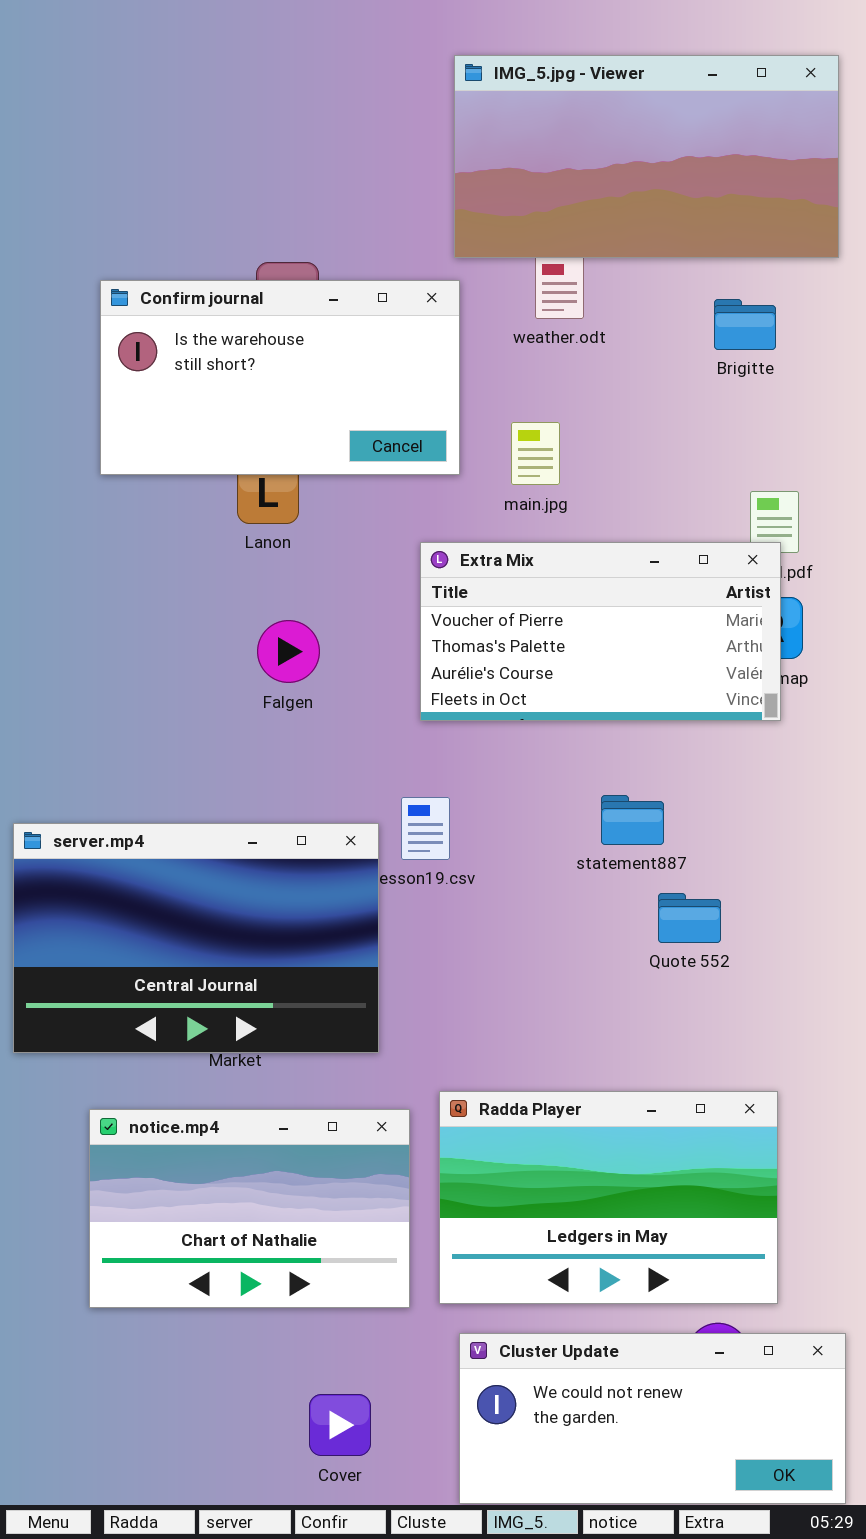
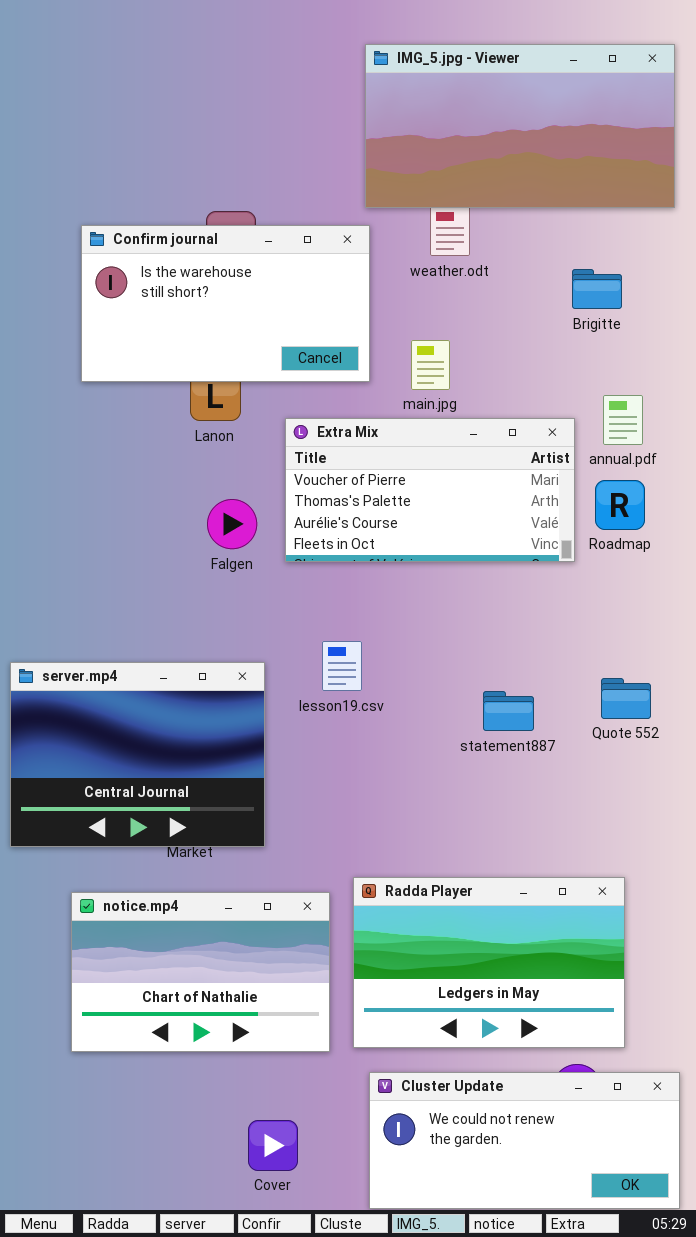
Brigitte: [714,299,776,350] -> [572,269,622,309], moved
Extra Mix: [420,542,781,721] -> [285,418,575,562], moved
statement887: [601,795,664,845] -> [483,691,534,731], moved
server.mp4: [13,823,379,1053] -> [10,662,265,847], resized
Quote 552: [658,893,721,943] -> [601,678,651,719], moved

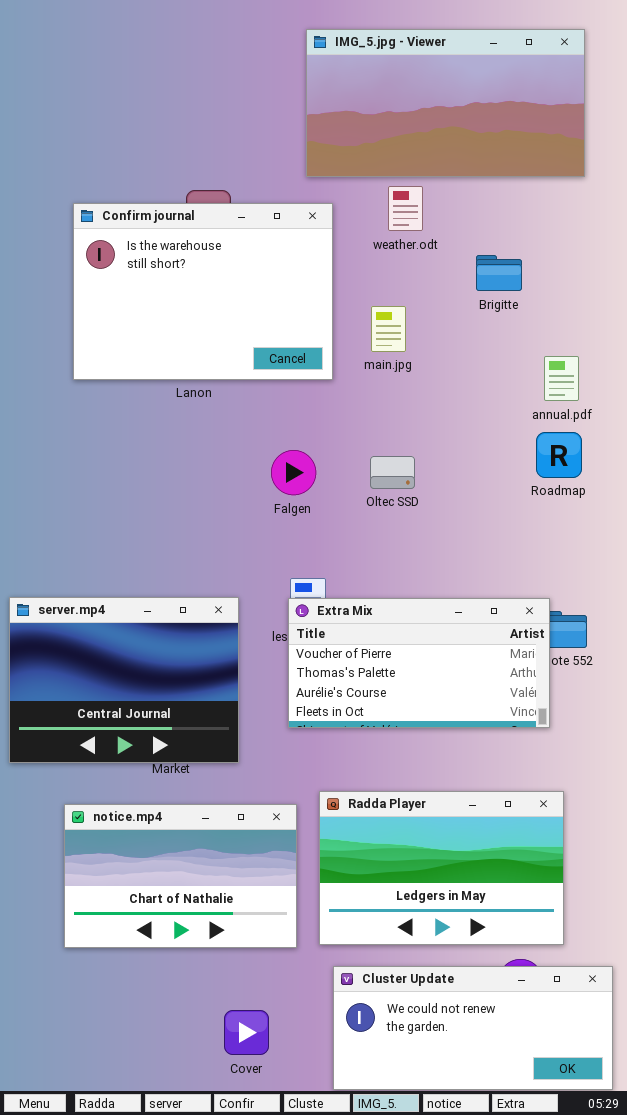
IMG_5.jpg - Viewer: [365,44,675,208] -> [306,29,585,177], moved
Confirm journal: [81,225,370,382] -> [73,203,333,380], resized
Brigitte: [572,269,622,309] -> [476,255,522,291], moved
Extra Mix: [285,418,575,562] -> [288,598,550,728], moved
Falgen: [207,499,257,549] -> [271,450,316,495], moved

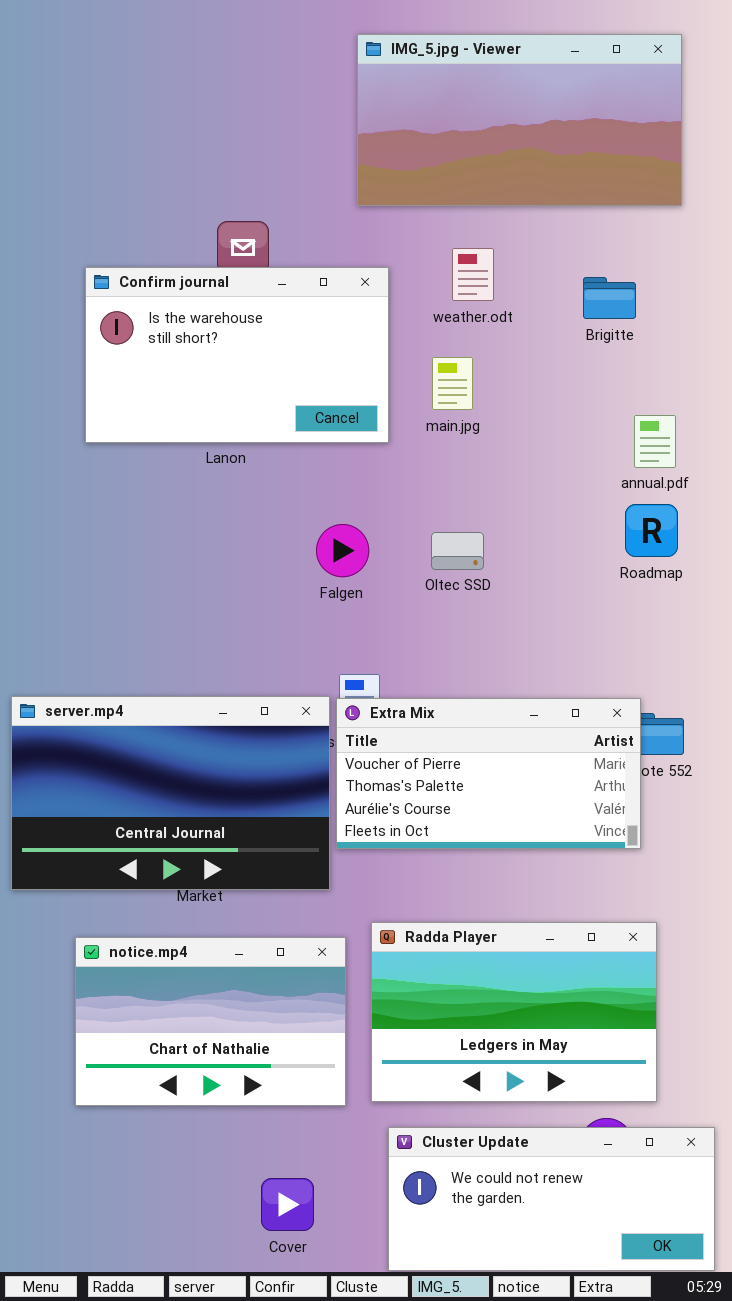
weather.odt: [388,186,423,231] -> [452,248,494,301], moved
Confirm journal: [73,203,333,380] -> [85,267,389,443], resized
Brigitte: [476,255,522,291] -> [583,277,636,319], moved
server.mp4: [9,597,239,763] -> [11,696,330,890], resized

